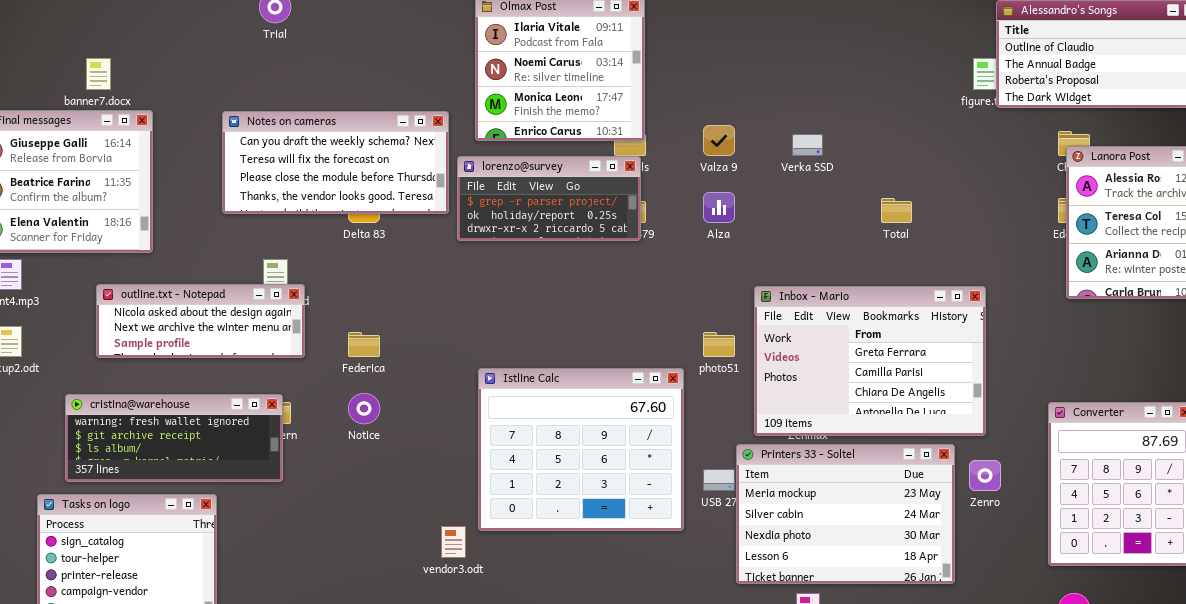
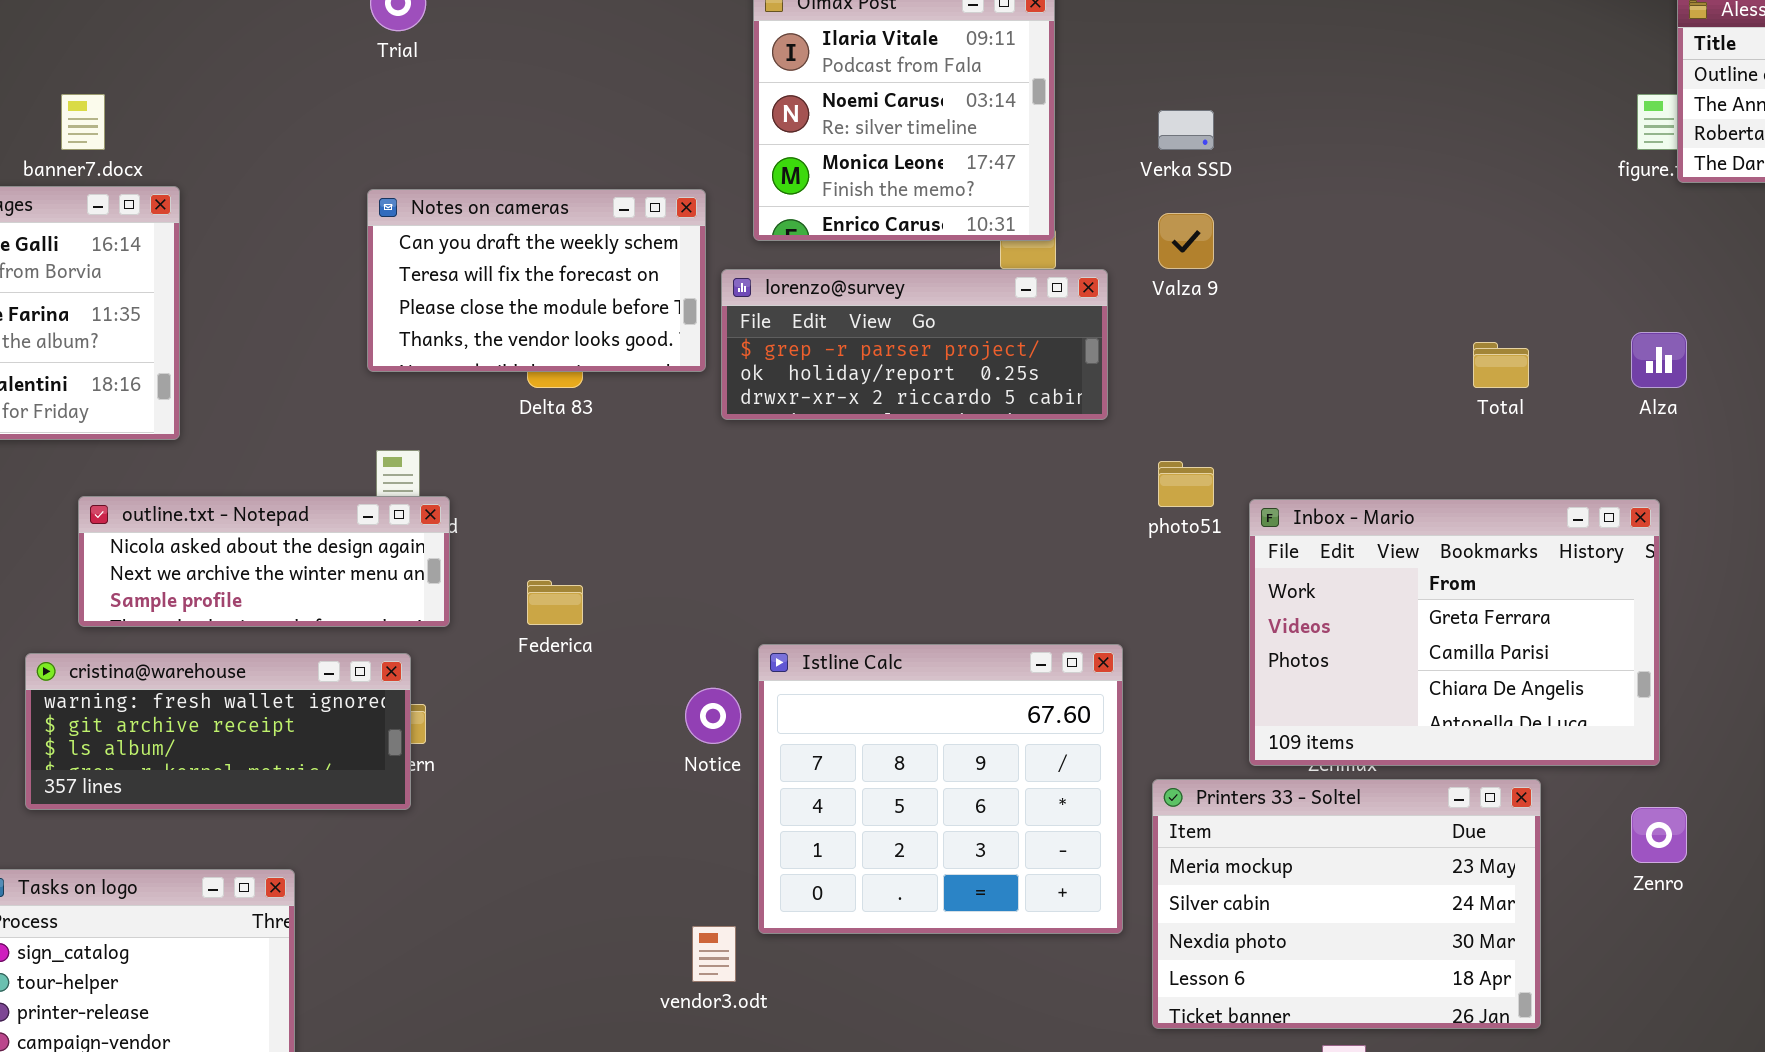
Notes on cameras: [222,111,449,214] -> [367,189,706,372], resized
Verka SSD: [792,134,823,156] -> [1158,110,1214,150], moved
lorenzo@survey: [457,156,641,241] -> [721,269,1108,420], resized
Alza: [703,192,735,223] -> [1631,332,1687,388], moved
photo51: [703,332,735,357] -> [1158,461,1214,507], moved
Notice: [348,393,380,424] -> [685,688,741,744], moved
cristina@warehouse: [65,394,283,482] -> [25,653,411,810], moved
Printers 33 - Soltel: [736,444,955,584] -> [1152,779,1541,1029], moved

